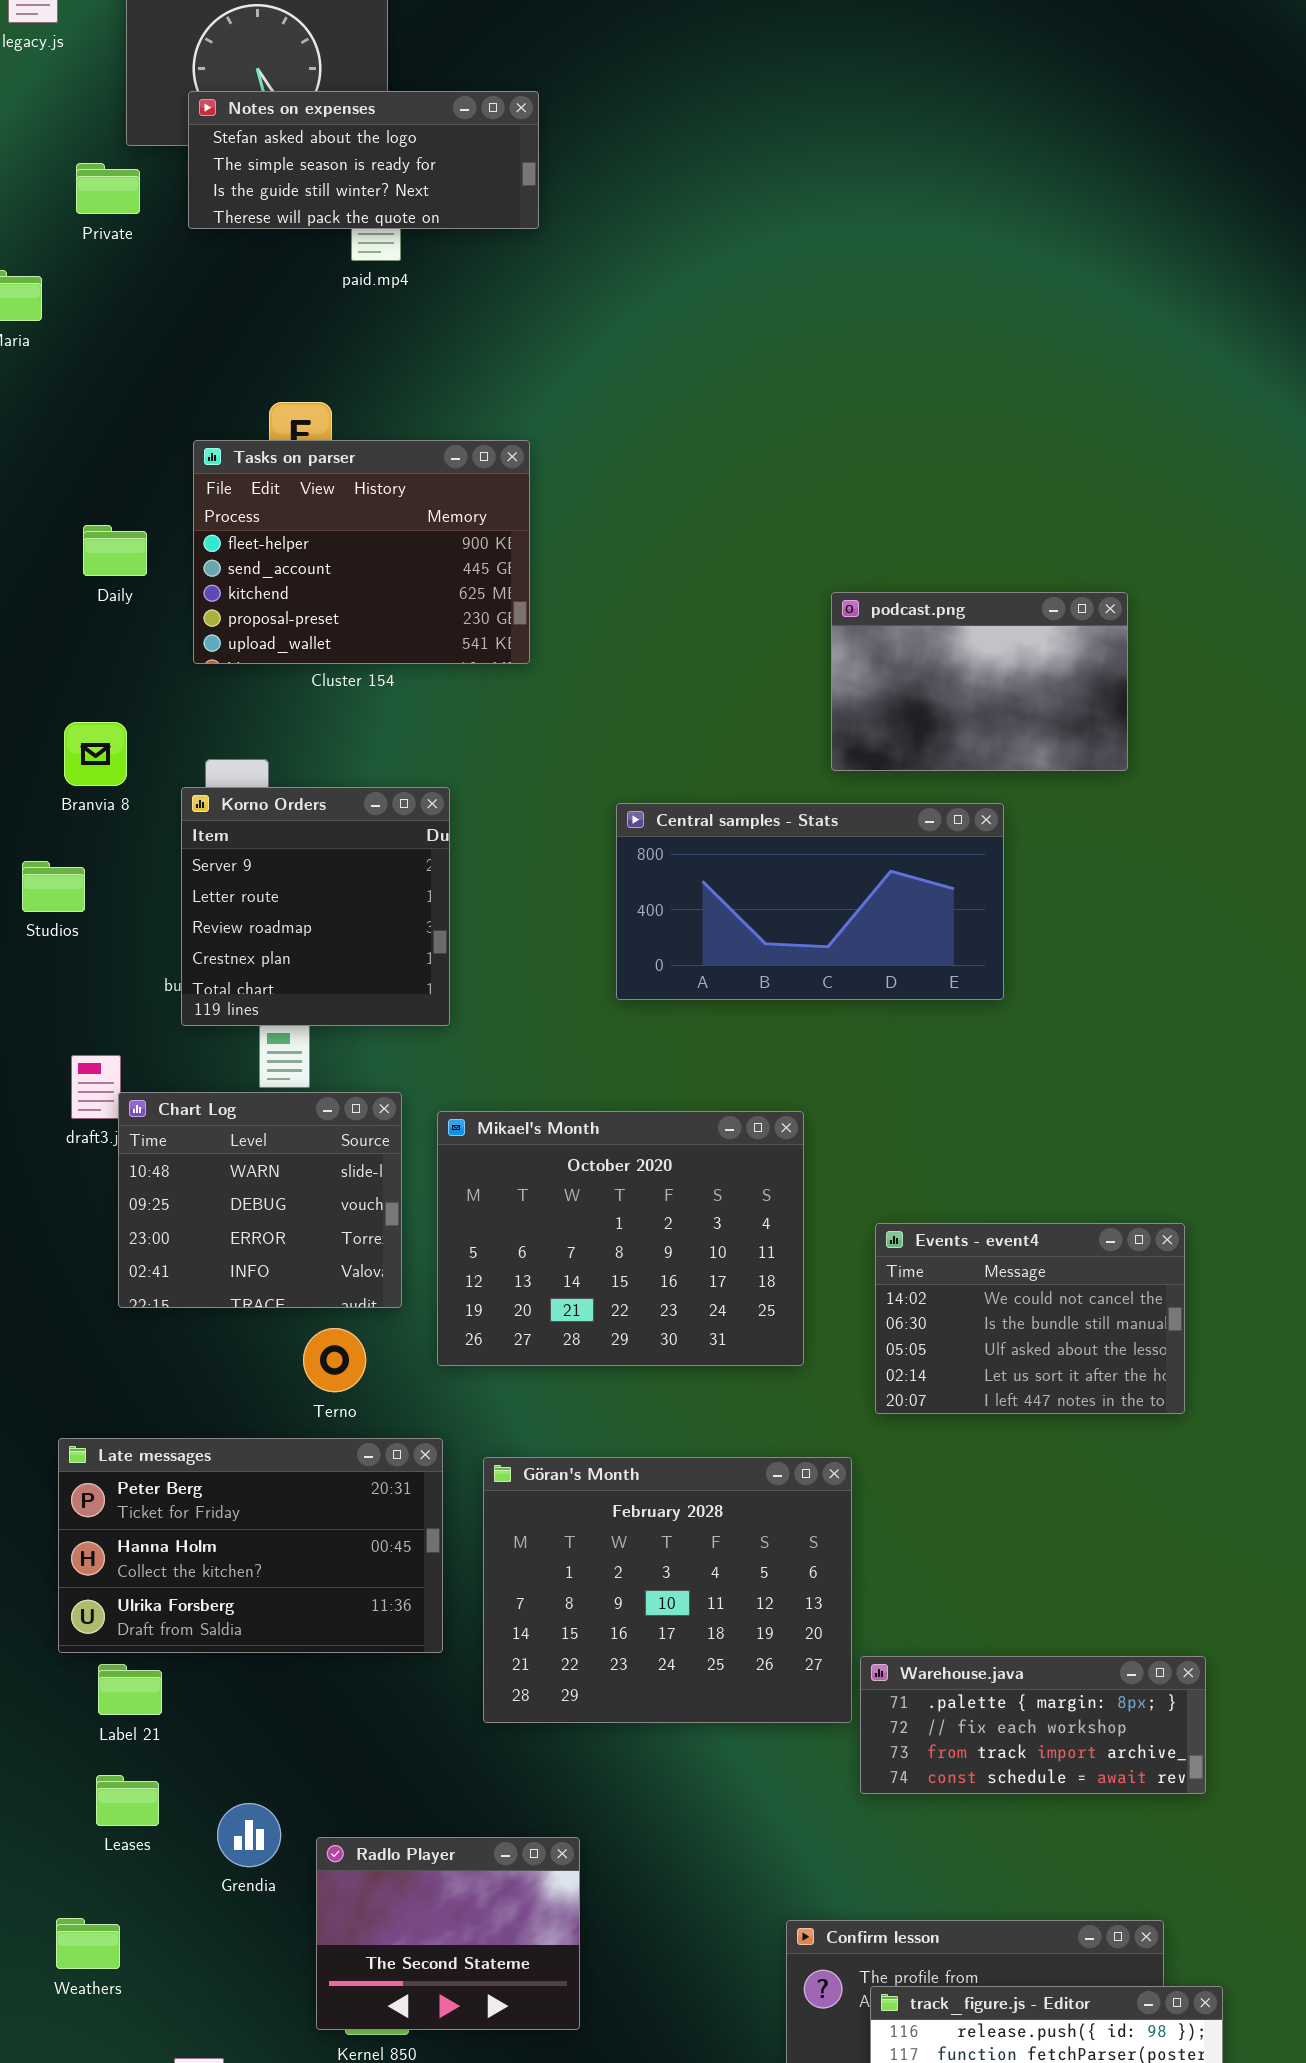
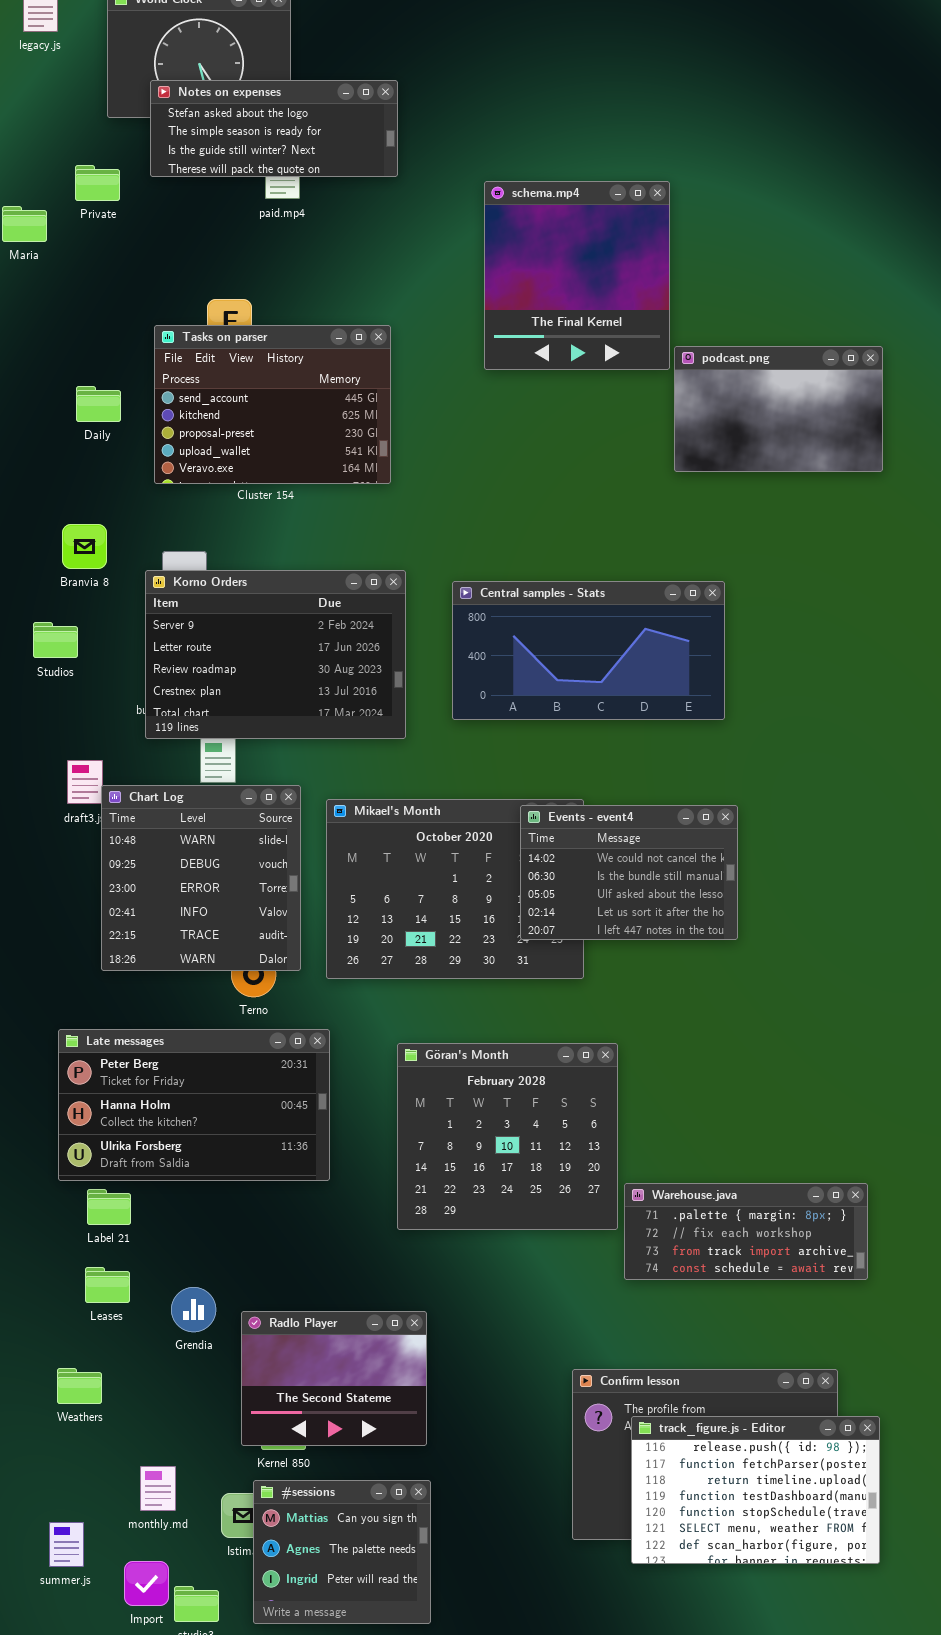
Private: [76,163,140,214] -> [75,165,120,201], moved
schema.mp4: none -> [484,181,670,370], opened
Tasks on parser: [193,440,530,664] -> [154,325,391,484], scrolled down 1 row
podcast.png: [831,592,1128,771] -> [674,346,883,472], moved
Korno Orders: [181,787,450,1026] -> [145,570,406,739], resized
Chart Log: [118,1092,402,1308] -> [101,785,301,971], resized
Events - event4: [875,1223,1185,1414] -> [520,805,738,940], moved
Göran's Month: [483,1457,852,1723] -> [397,1043,618,1230], resized

